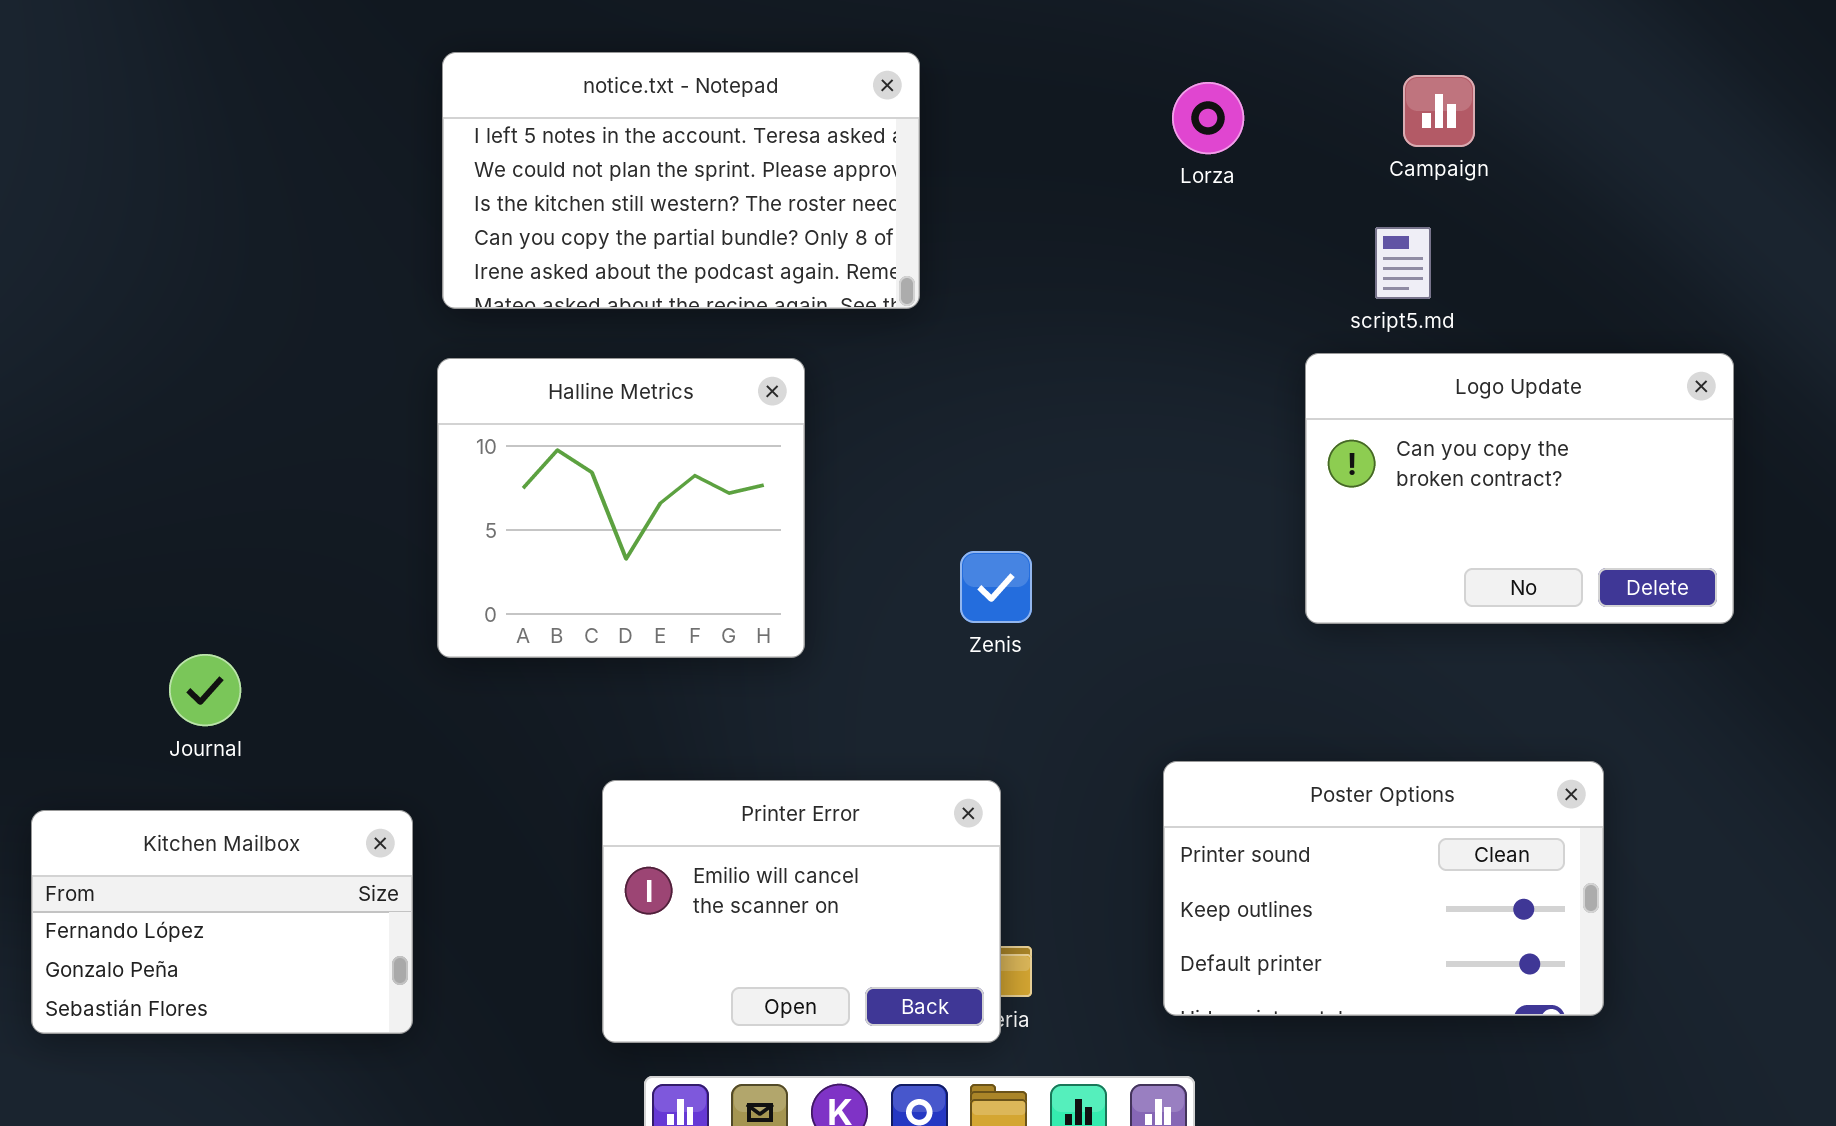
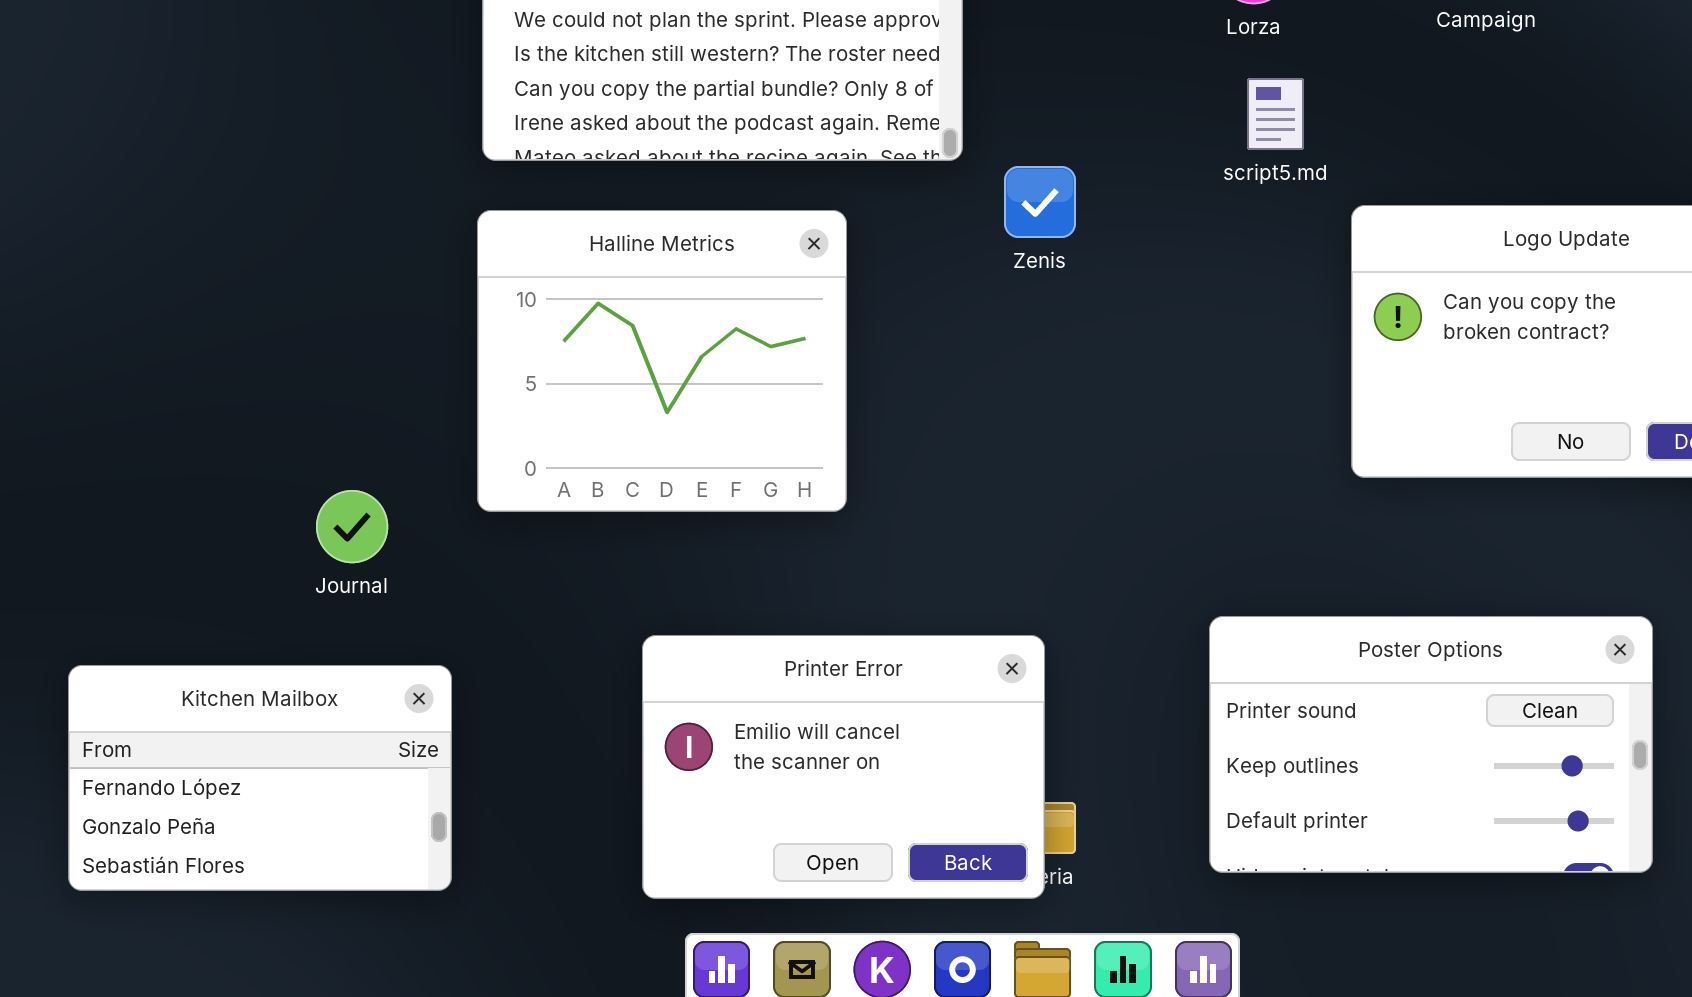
script5.md: [1375,227,1431,299] -> [1247,78,1304,150], moved
Zenis: [960,551,1032,623] -> [1004,166,1076,238], moved
Journal: [169,654,241,726] -> [316,490,388,563], moved

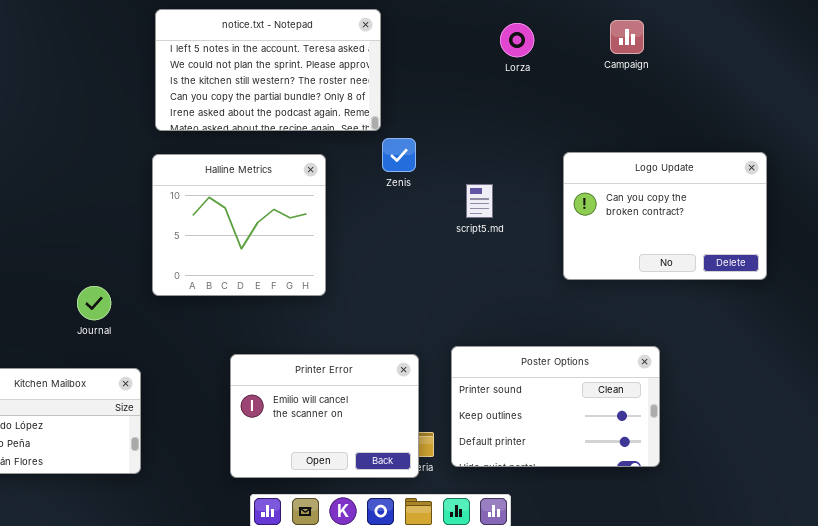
script5.md: [1247,78,1304,150] -> [466,184,493,218], moved
Zenis: [1004,166,1076,238] -> [382,138,416,172], moved
Poster Options: [1209,616,1653,873] -> [451,346,660,467], moved

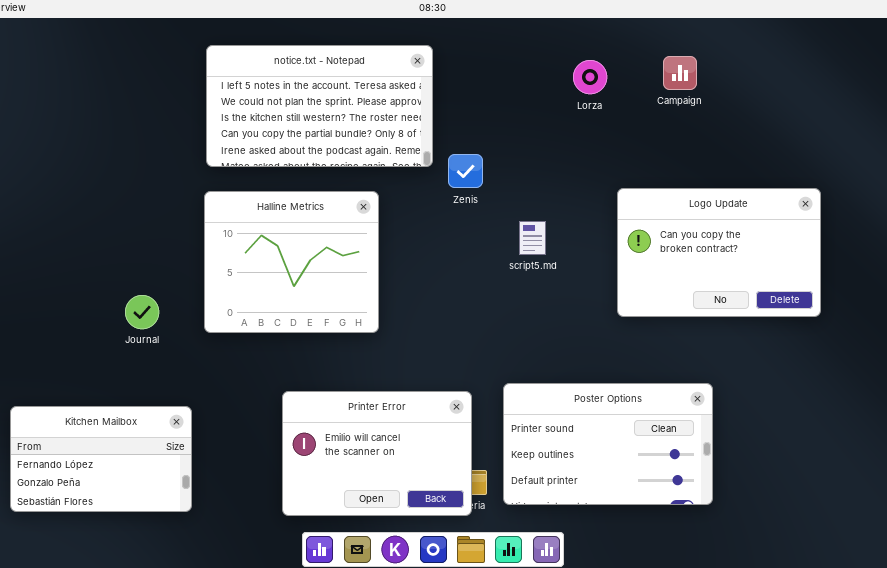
Lorza: [500,23,534,57] -> [573,60,607,94], moved
Zenis: [382,138,416,172] -> [448,154,483,188], moved
Journal: [77,286,111,320] -> [125,295,159,329], moved

